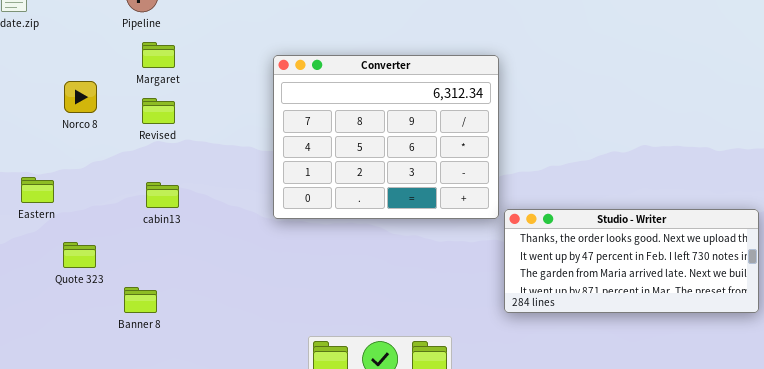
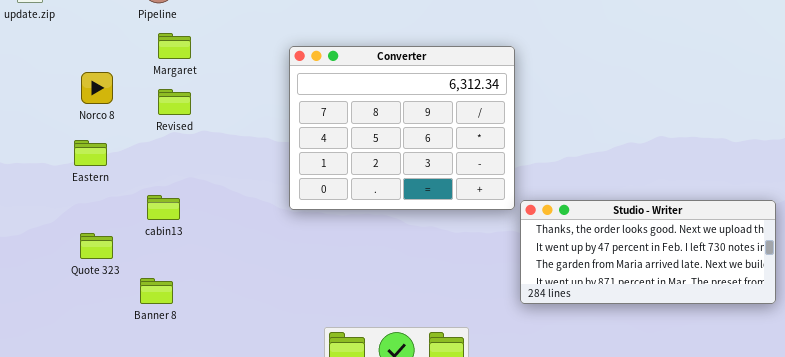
Eastern: [21,177,54,203] -> [74,140,107,166], moved
cabin13: [146,182,179,208] -> [147,195,180,220], moved

